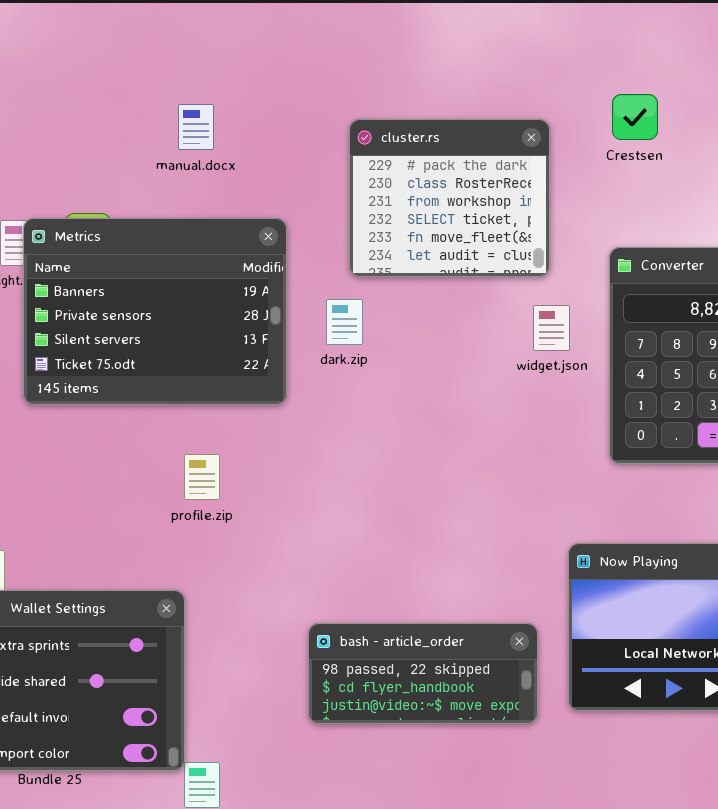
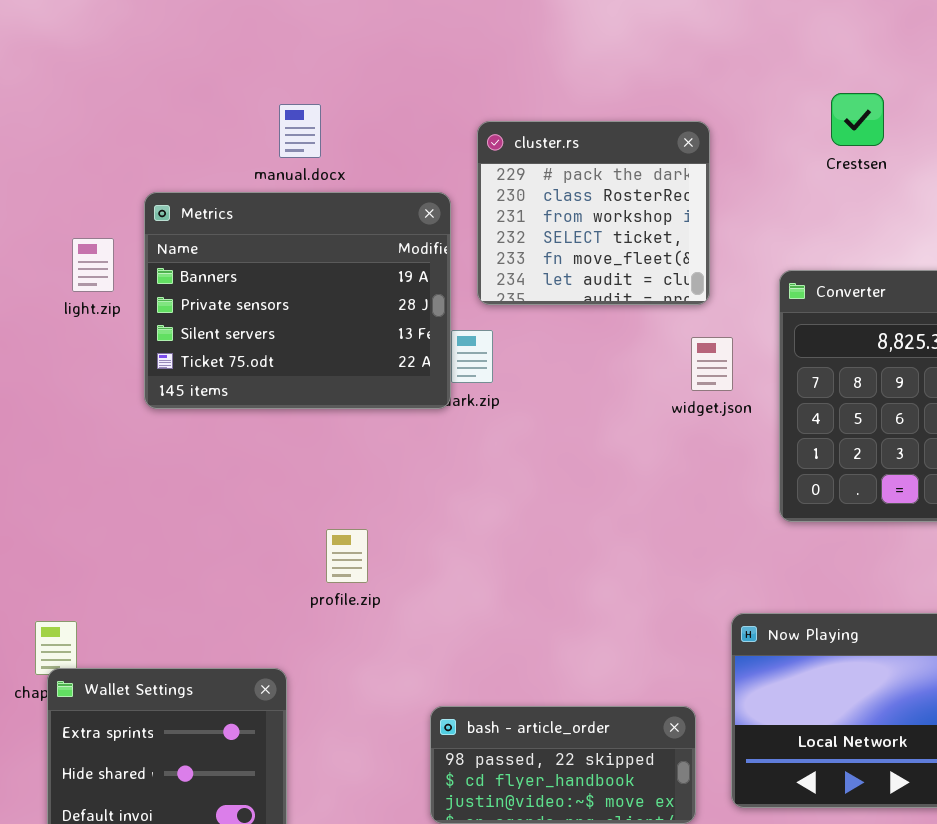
Crestsen: [612,94,658,140] -> [831,93,884,146], moved
Metrics: [23,218,287,405] -> [144,192,451,409], moved
profile.zip: [184,454,220,500] -> [326,529,368,583], moved

